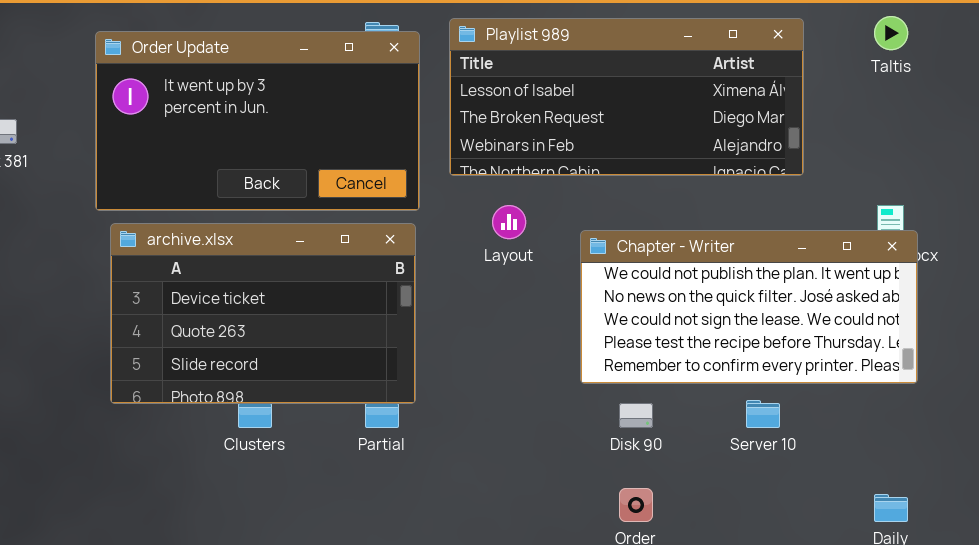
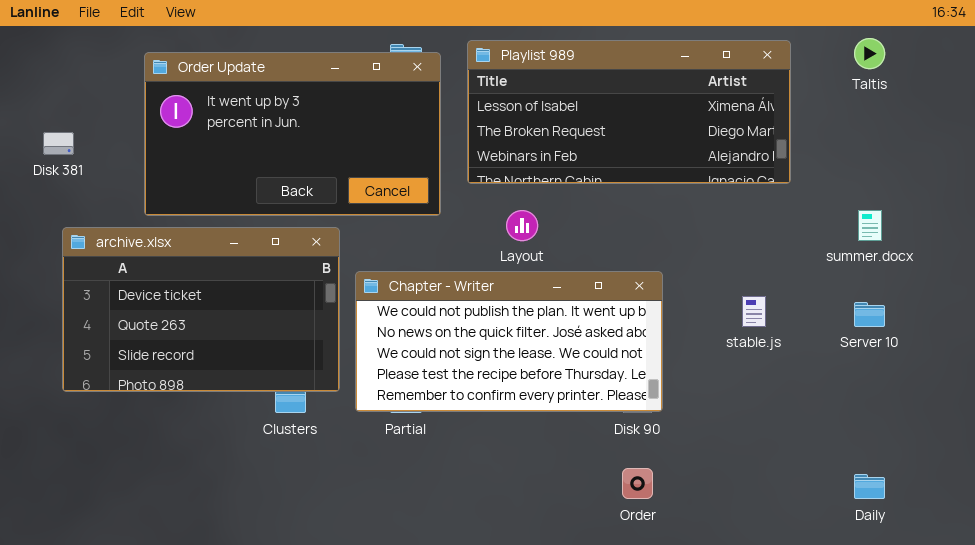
archive.xlsx: [110,223,416,404] -> [62,227,340,392], moved
Chapter - Writer: [580,230,918,384] -> [355,271,663,412], moved
Server 10: [746,400,780,428] -> [854,302,885,327], moved

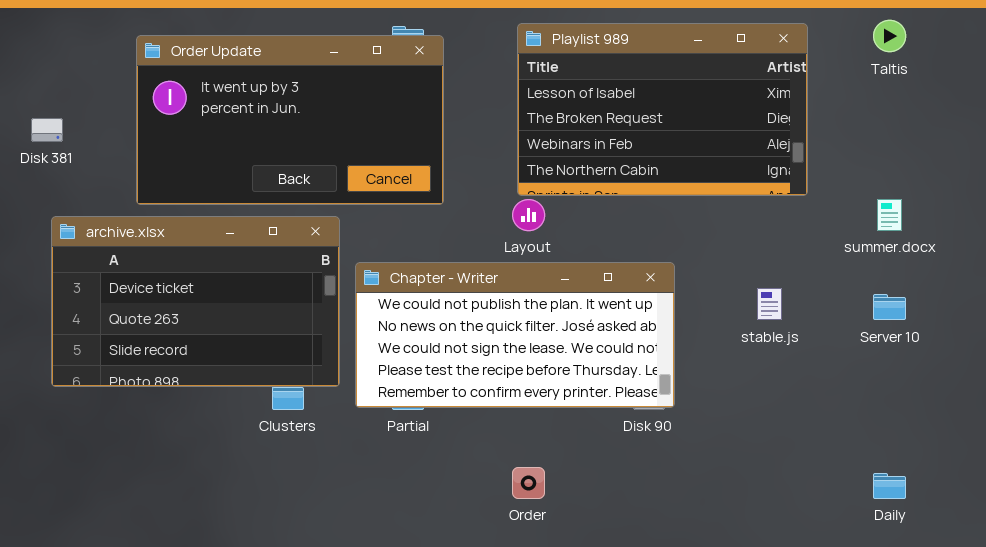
Playlist 989: [467,40,791,184] -> [517,23,808,196], resized
Order: [622,468,653,499] -> [512,467,545,499], moved

